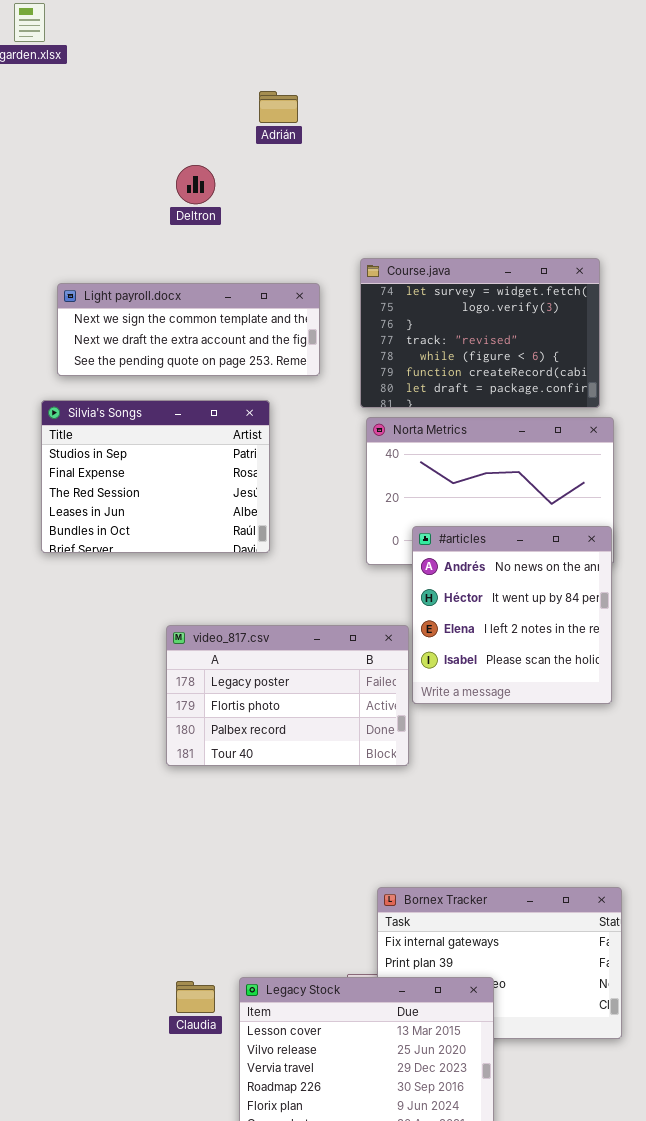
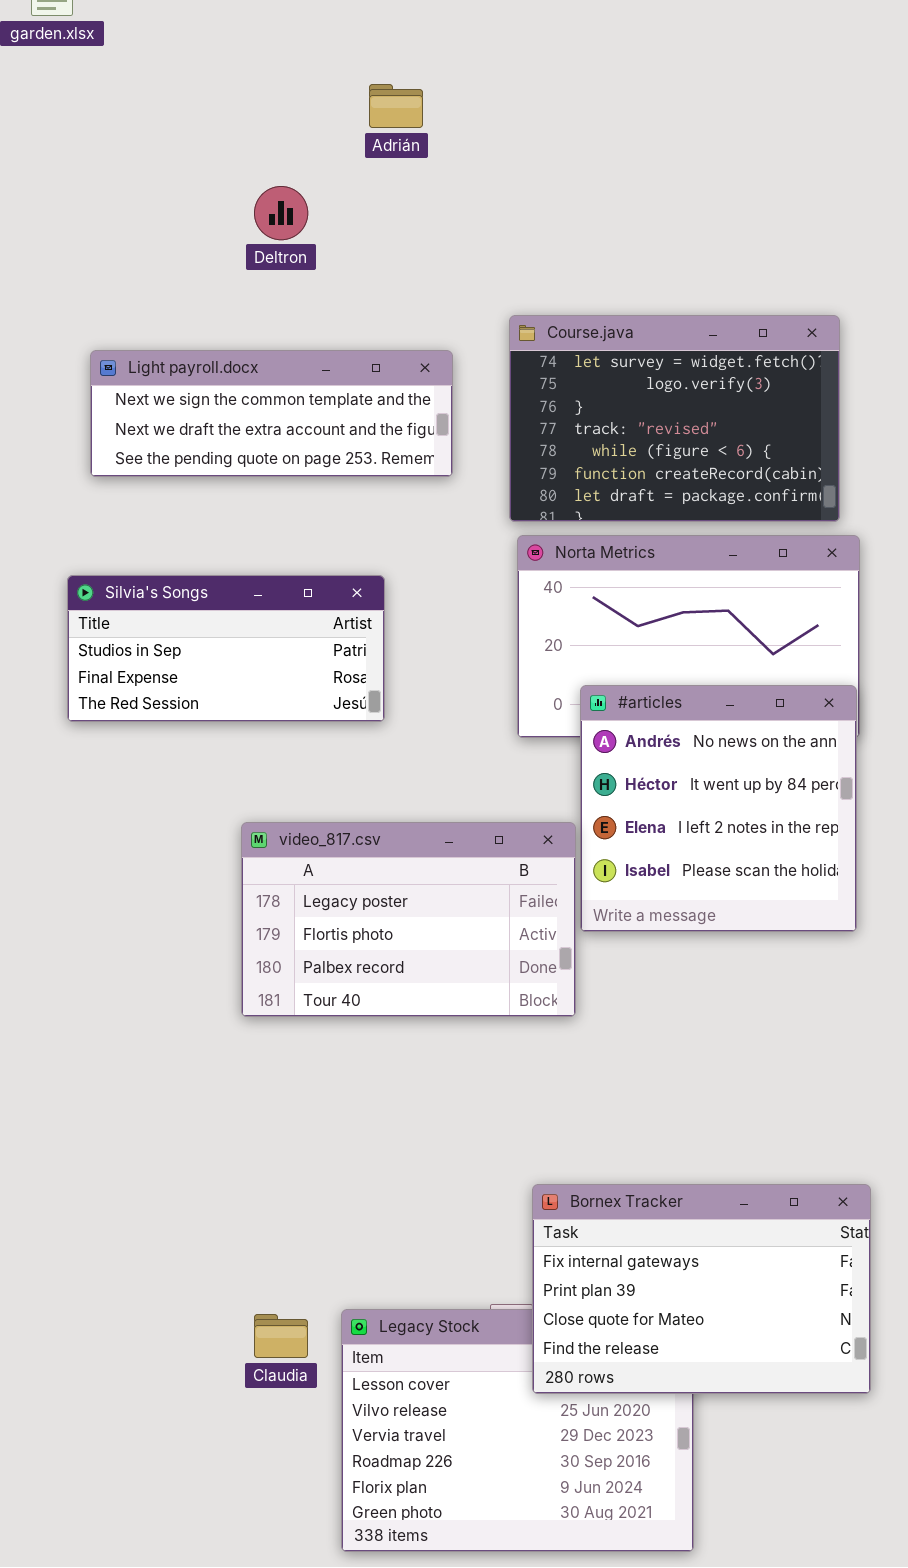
Silvia's Songs: [41,400,270,553] -> [67,575,385,722], resized
Bornex Tracker: [377,887,622,1039] -> [532,1184,871,1394], raised

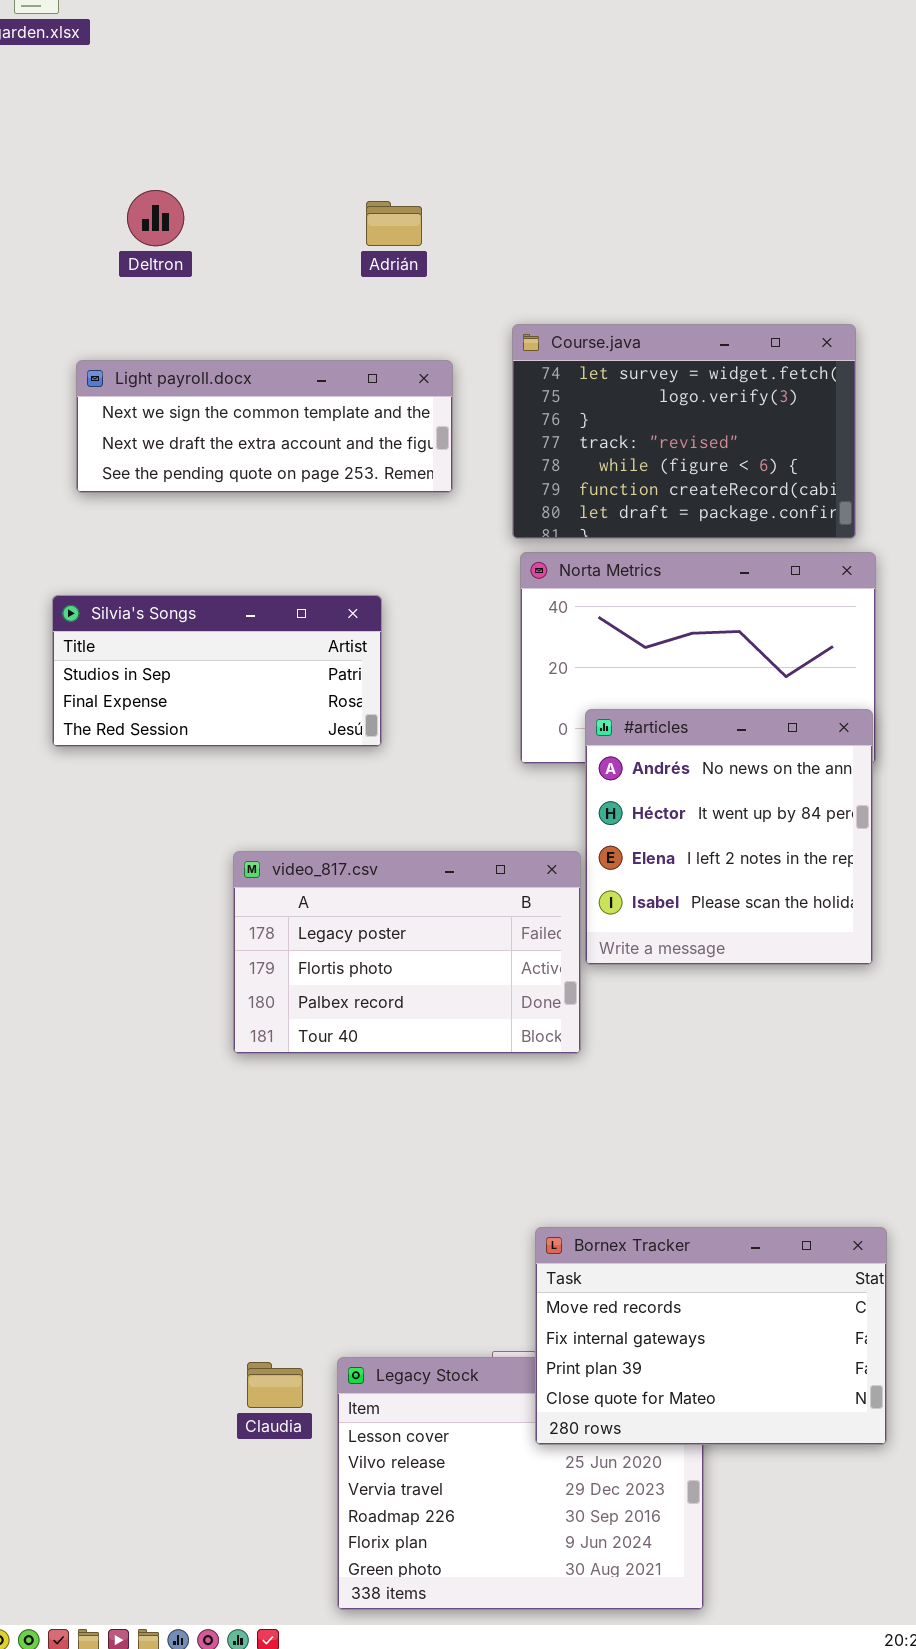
Adrián: [369,84,423,128] -> [366,201,422,246], moved
Deltron: [254,186,308,240] -> [127,190,184,246], moved
Bornex Tracker: [532,1184,871,1394] -> [535,1227,887,1445], scrolled up 1 row

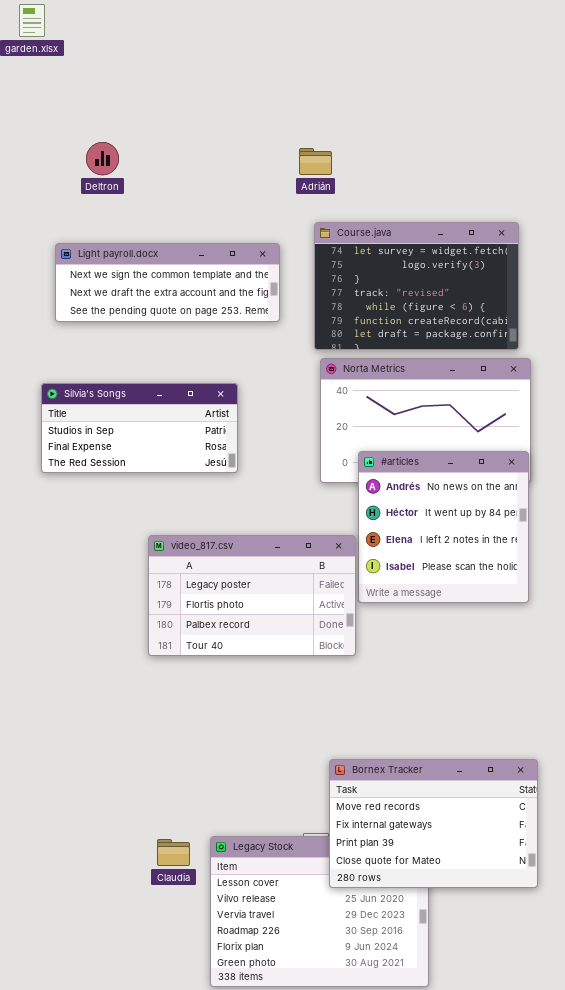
Adrián: [366,201,422,246] -> [299,148,332,175], moved

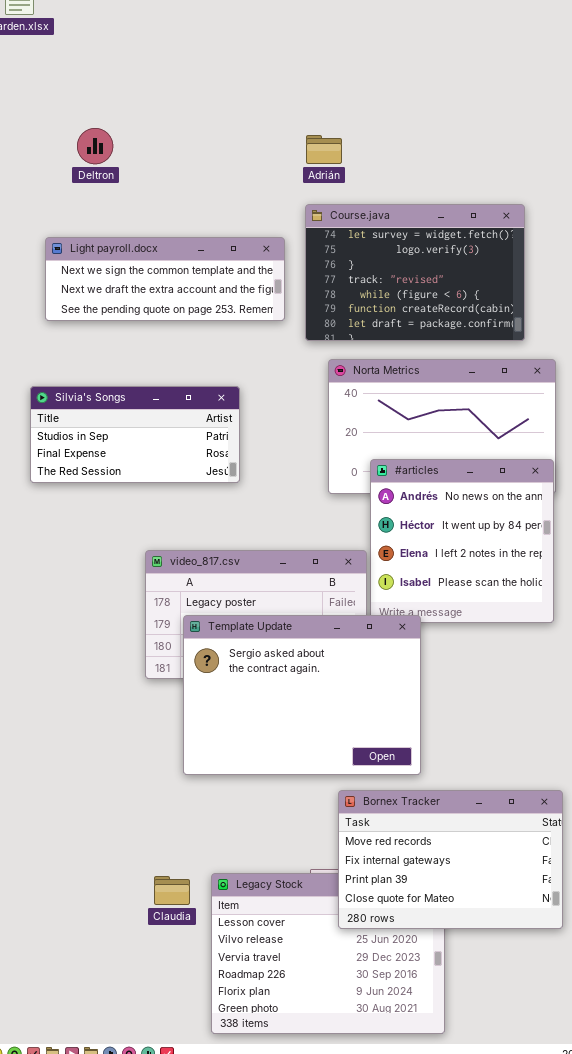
Course.java: [314,222,519,350] -> [305,204,525,341], moved
Template Update: none -> [183,615,421,775], opened

